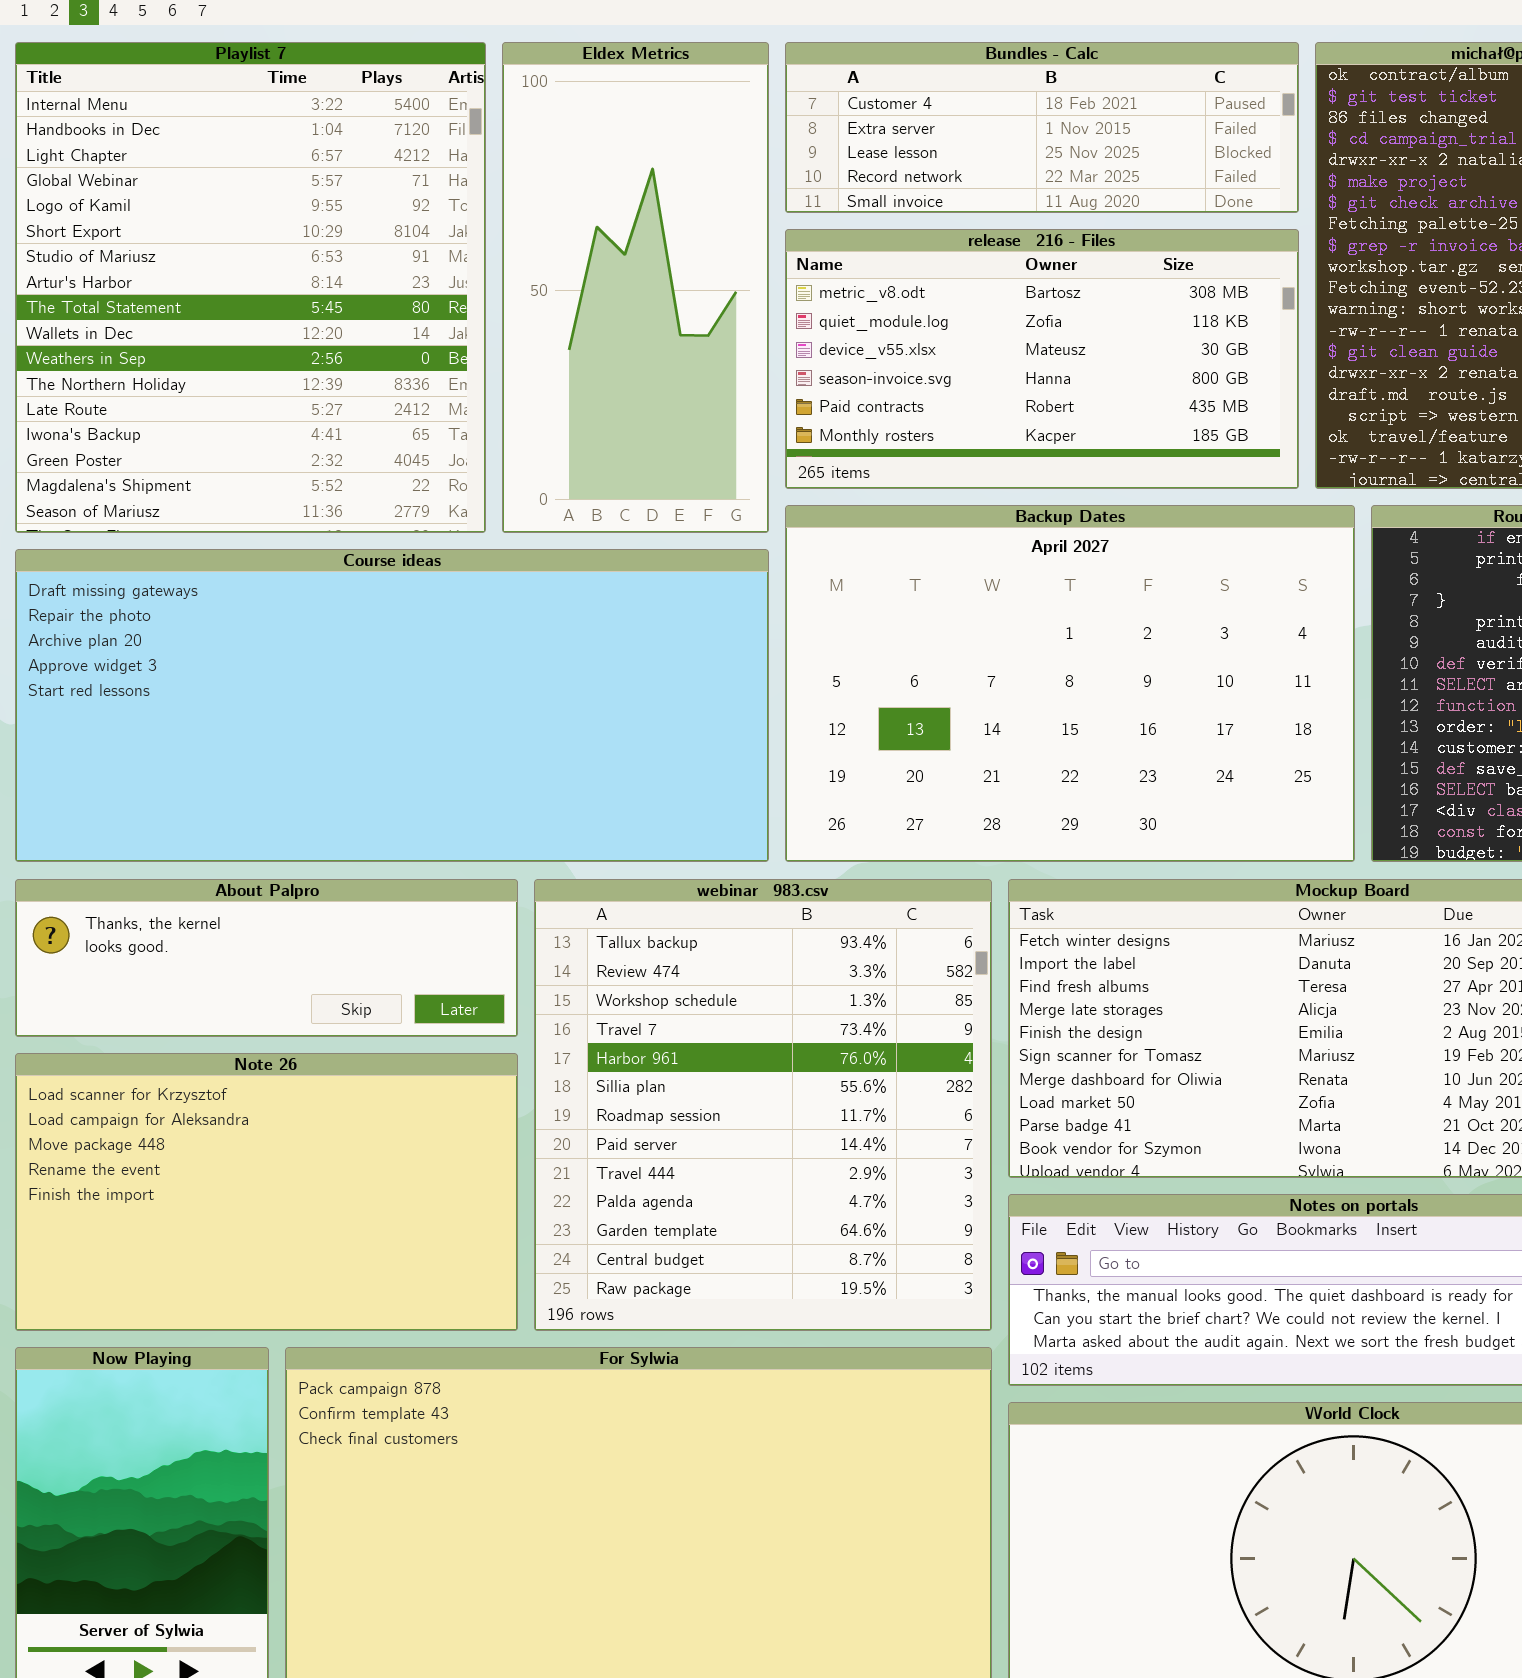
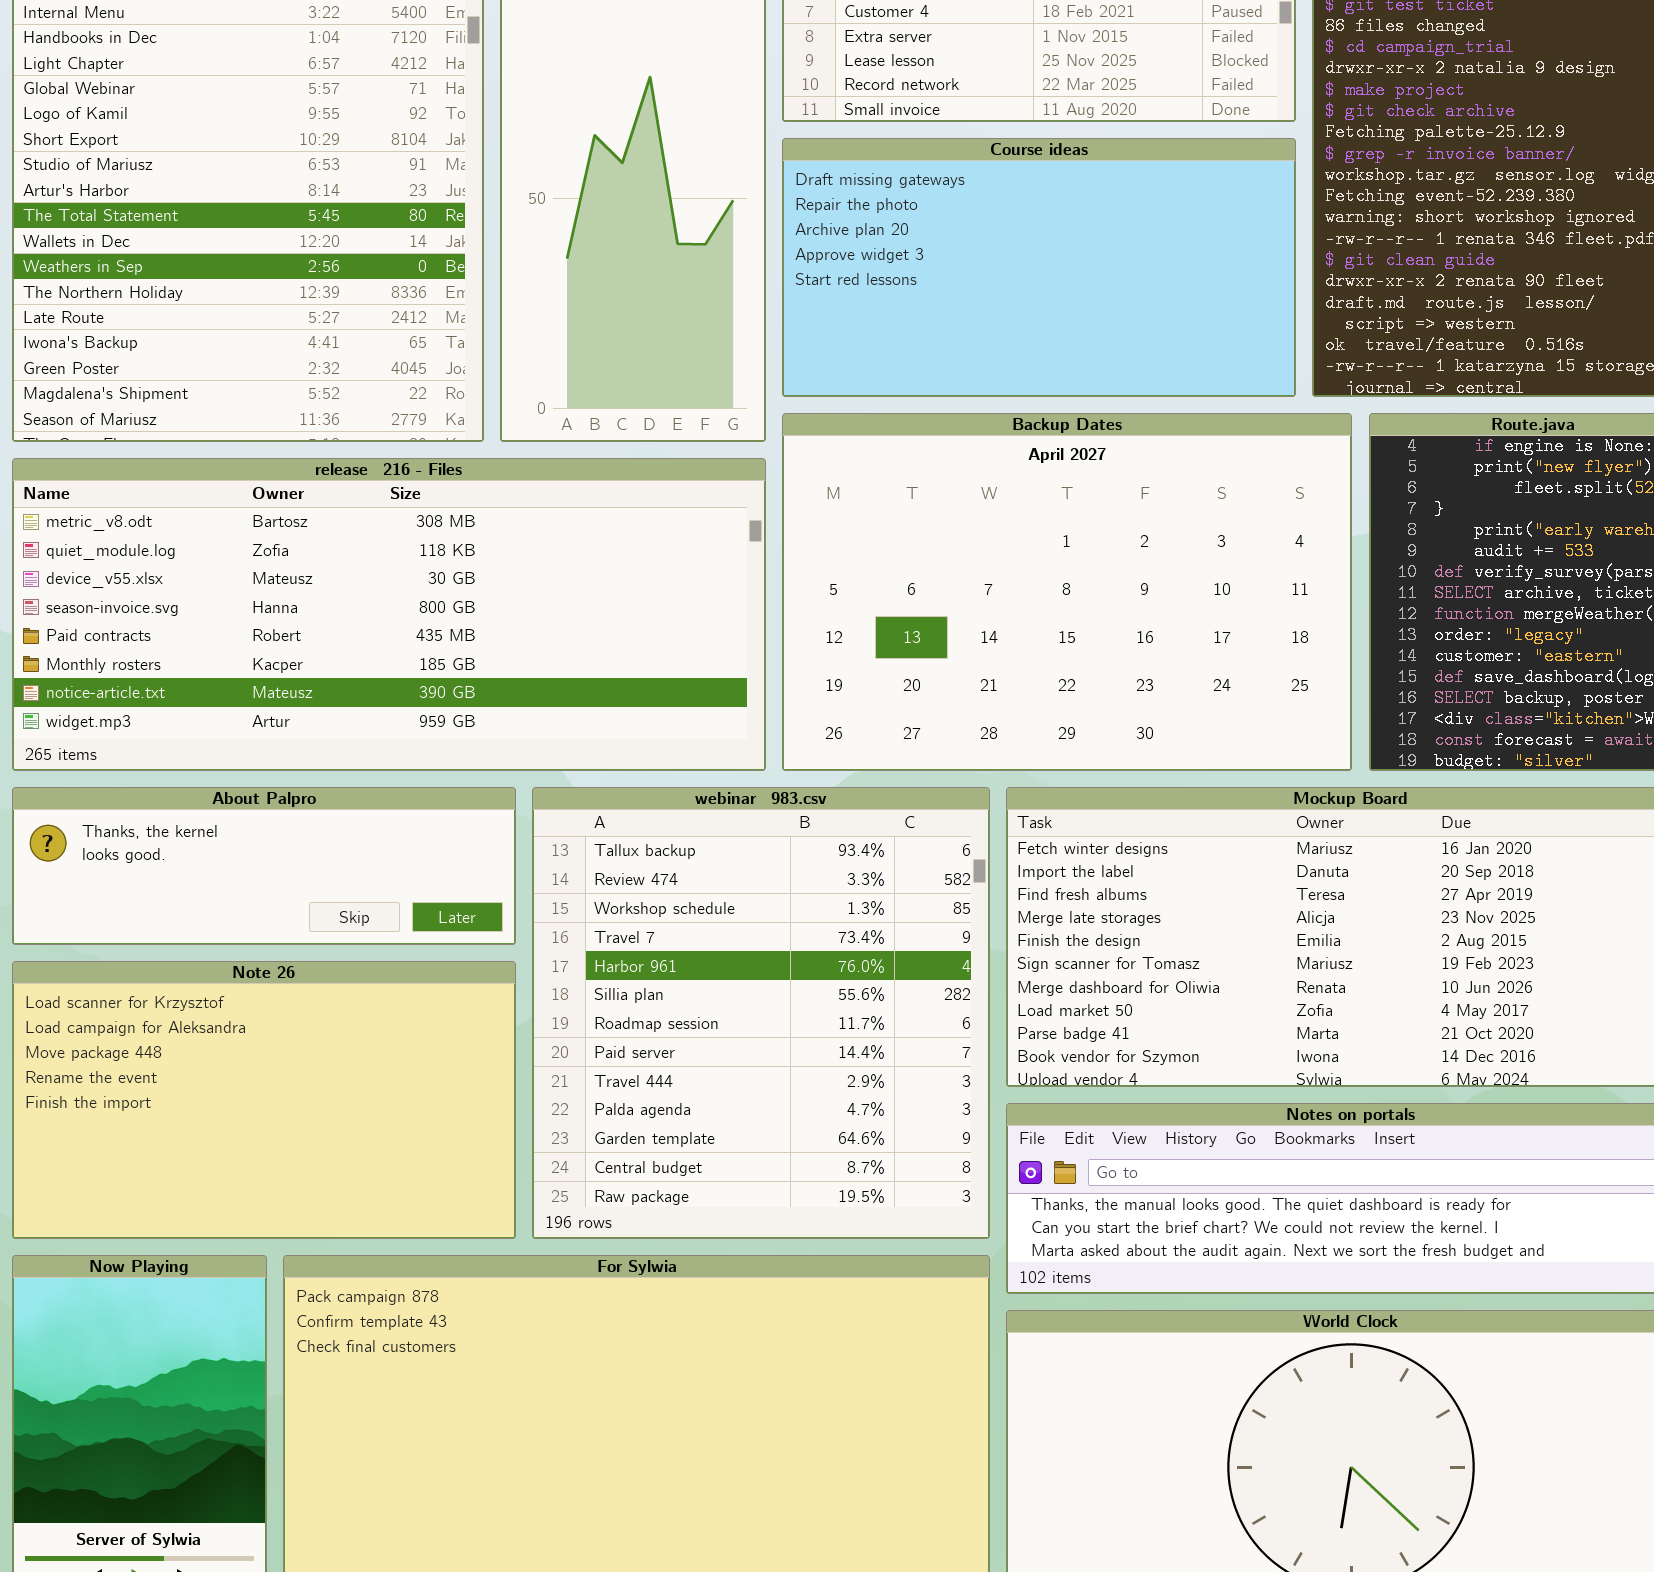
release_216 - Files: [785,229,1299,489] -> [12,458,766,771], moved, resized
Course ideas: [15,549,769,862] -> [782,138,1296,397], moved, resized

